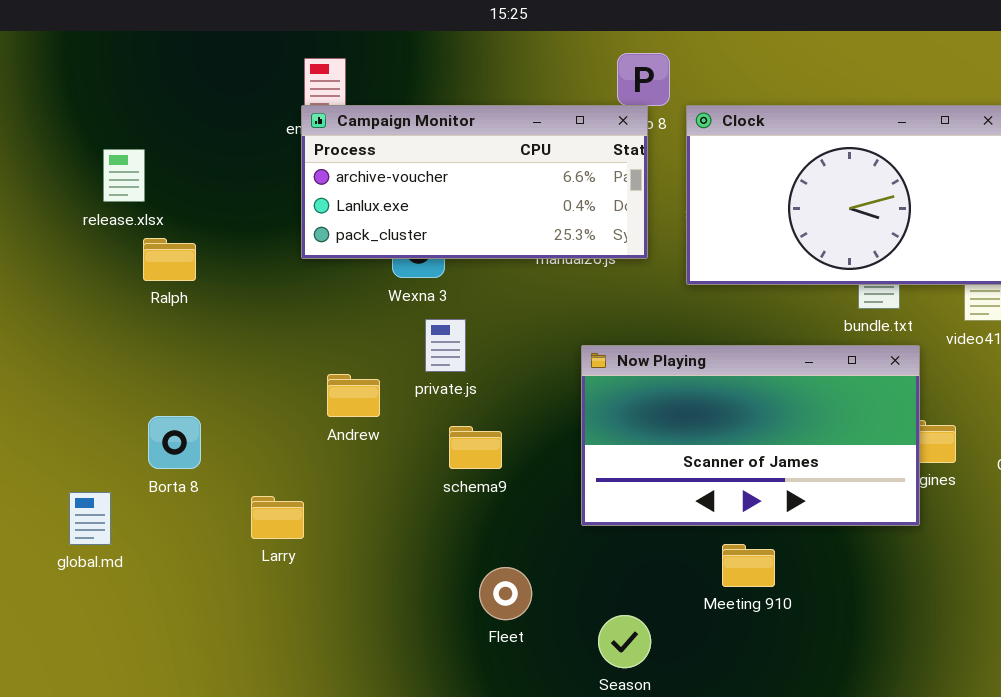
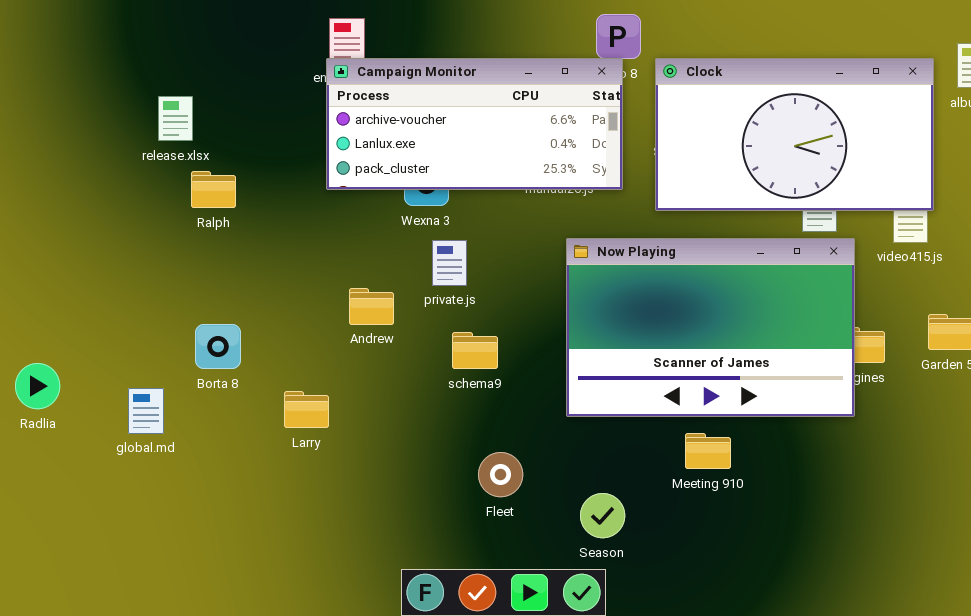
Now Playing: [581,345,920,526] -> [566,238,855,417], resized

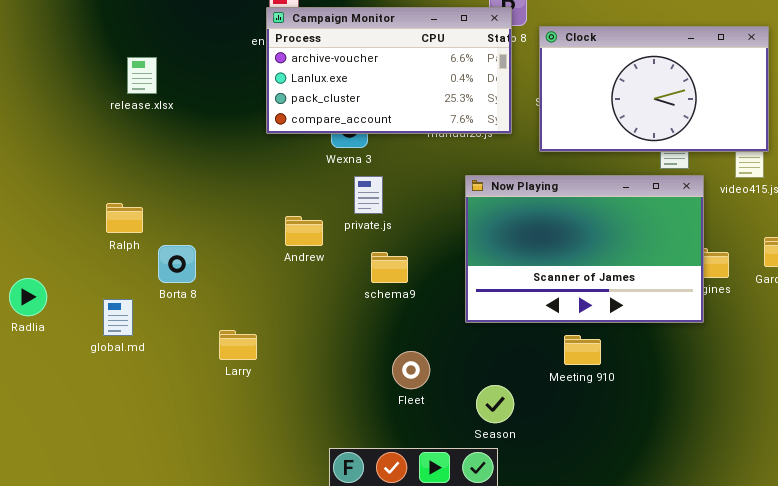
Campaign Monitor: [326,58,623,190] -> [266,7,512,134], resized
Ralph: [191,171,236,208] -> [106,203,143,233], moved
Larry: [284,391,329,428] -> [219,330,257,360], moved

